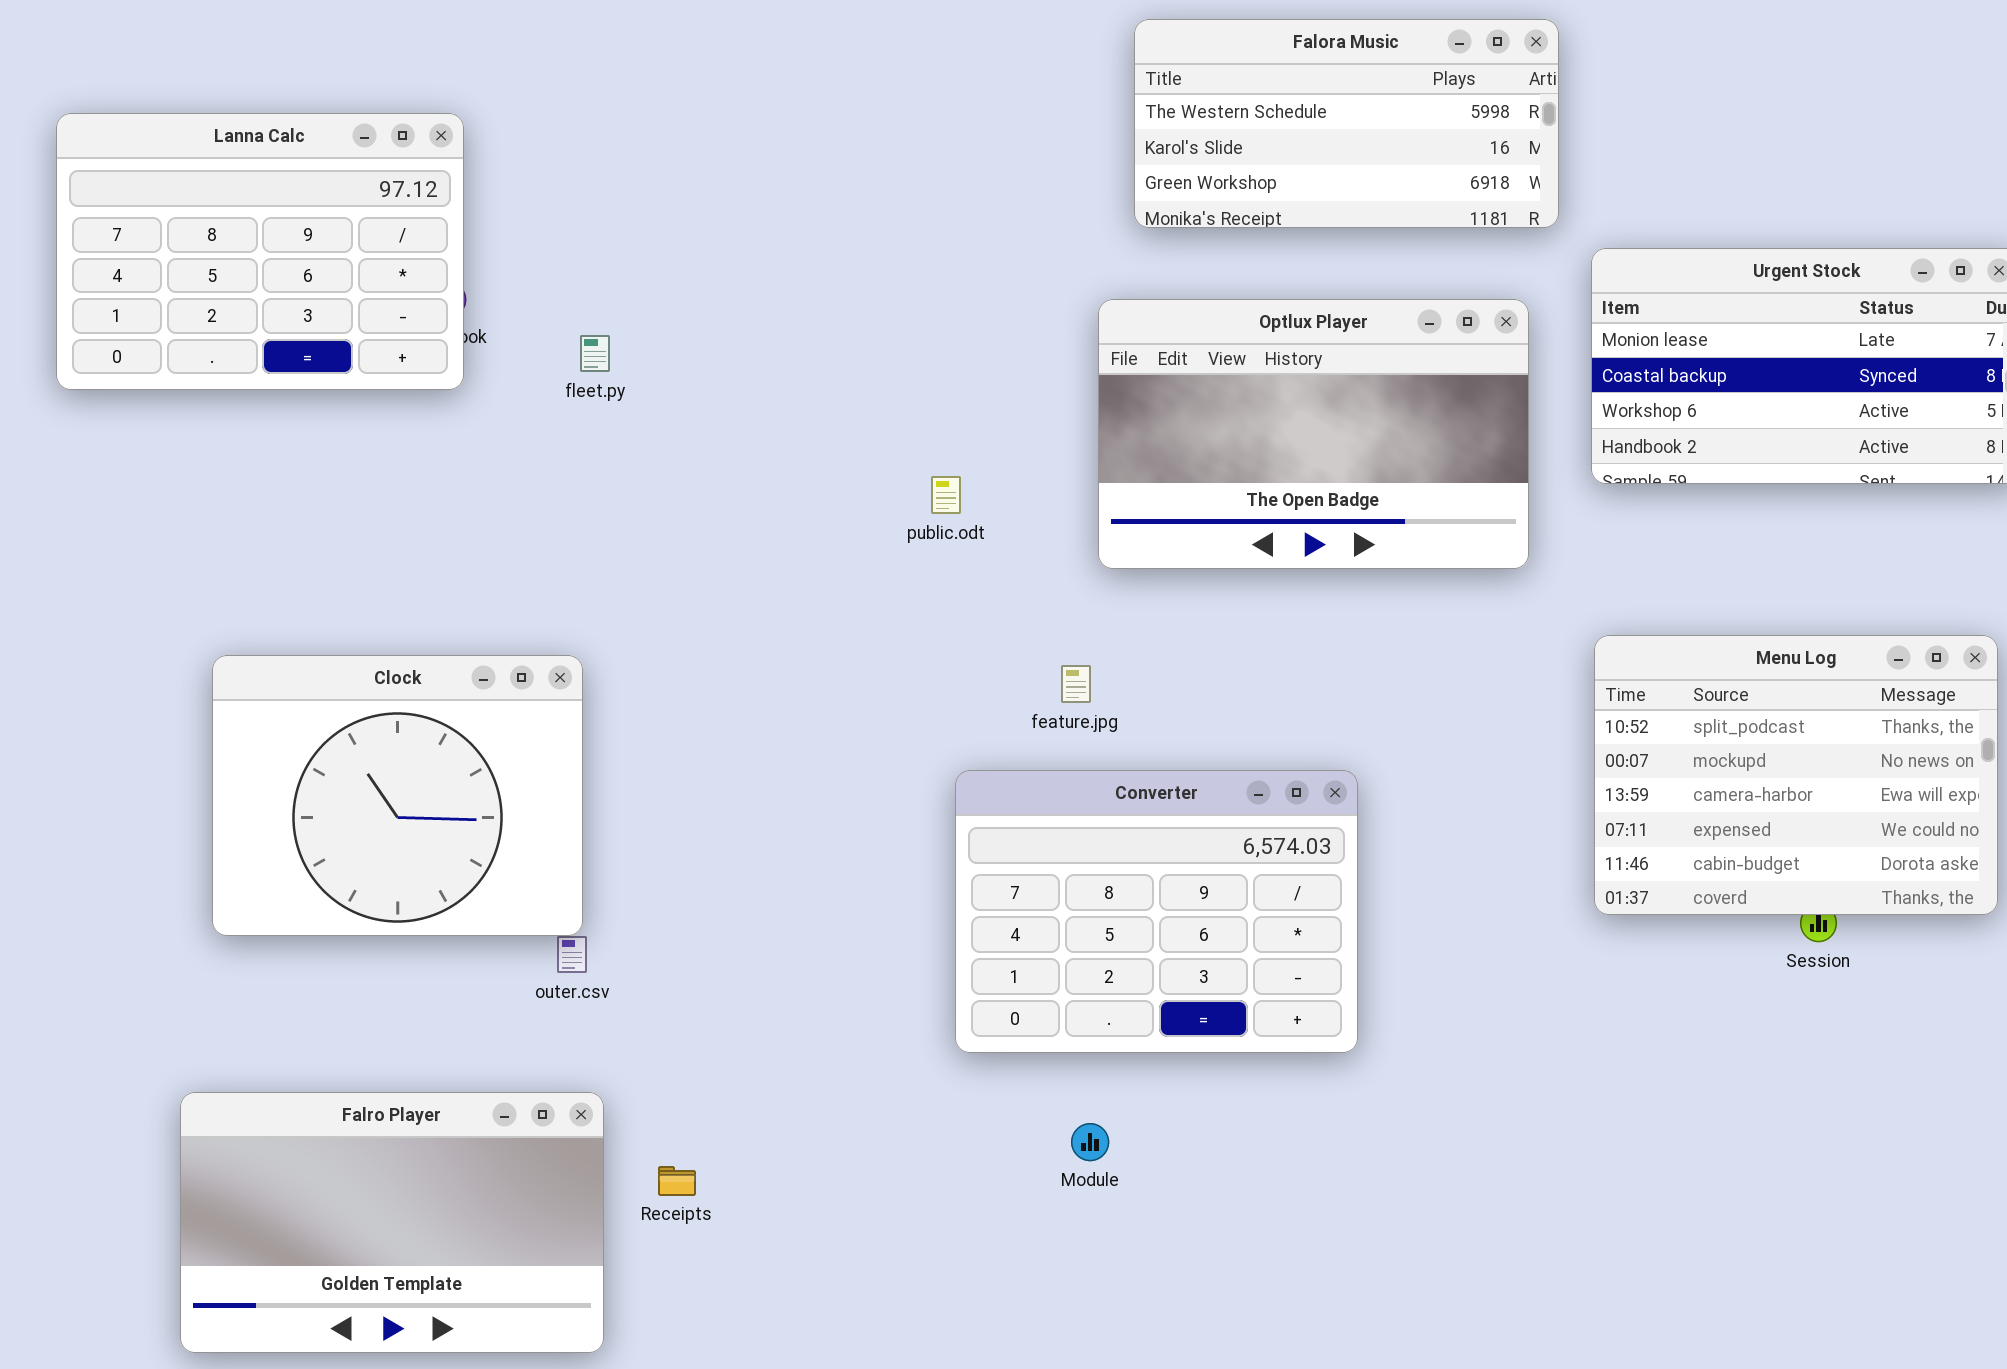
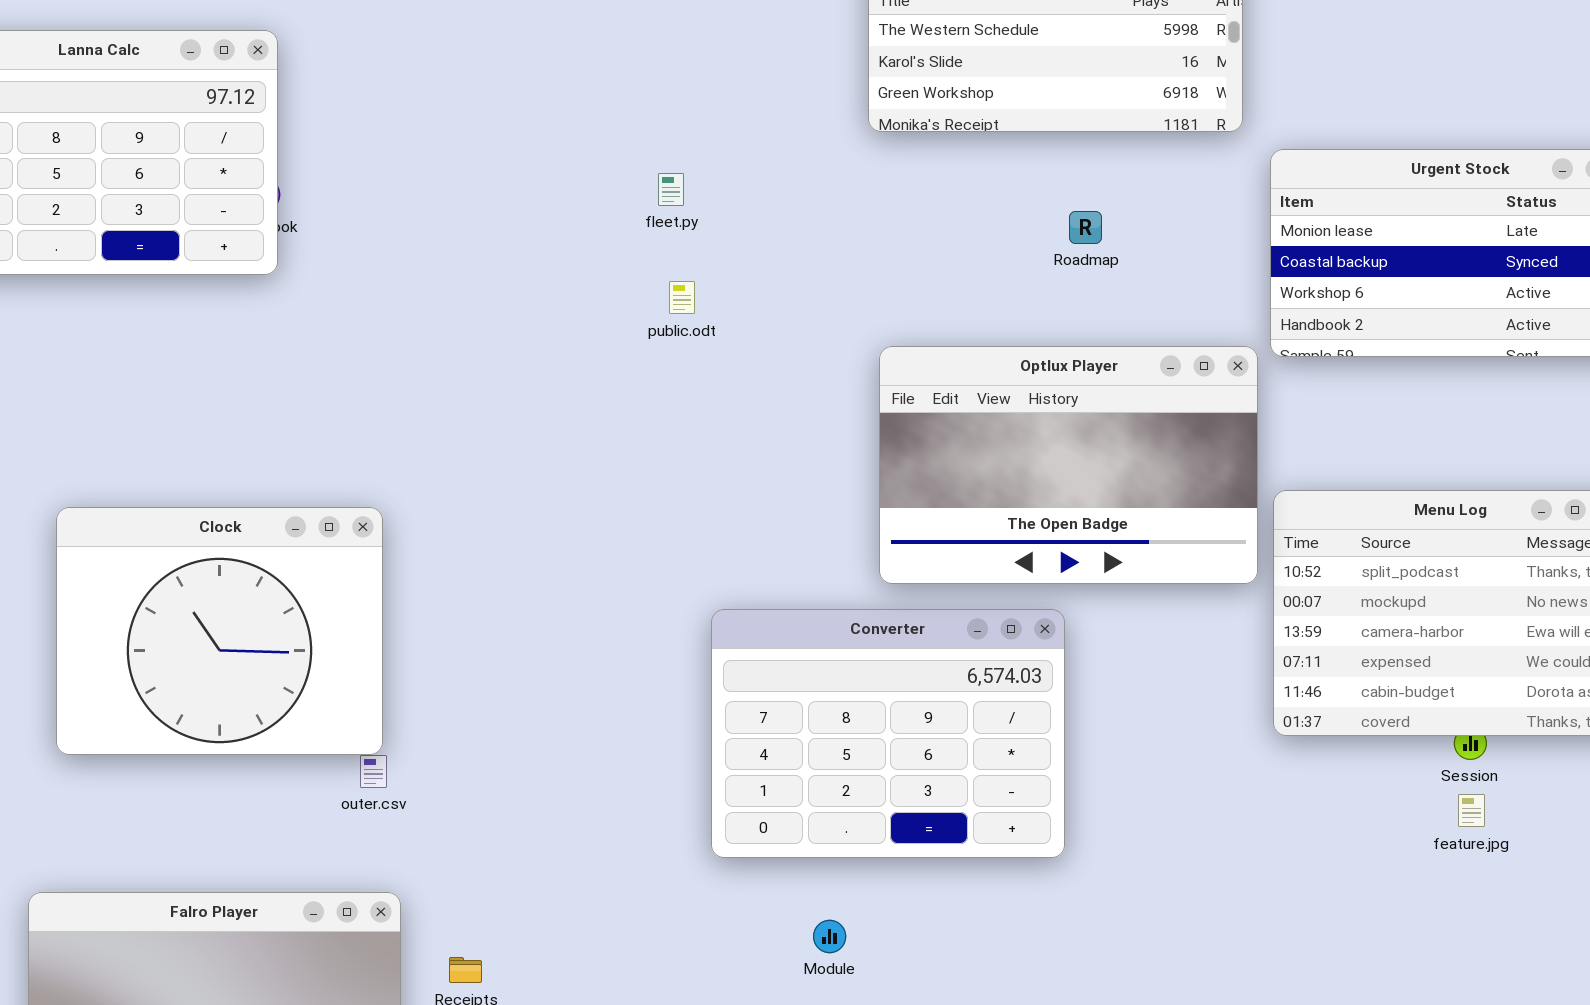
Optlux Player: [1098,299,1529,569] -> [879,346,1258,584], moved
fleet.py: [580,335,610,372] -> [658,173,684,206], moved
public.odt: [931,476,961,514] -> [669,281,695,314], moved
feature.jpg: [1061,665,1091,703] -> [1458,794,1485,827], moved

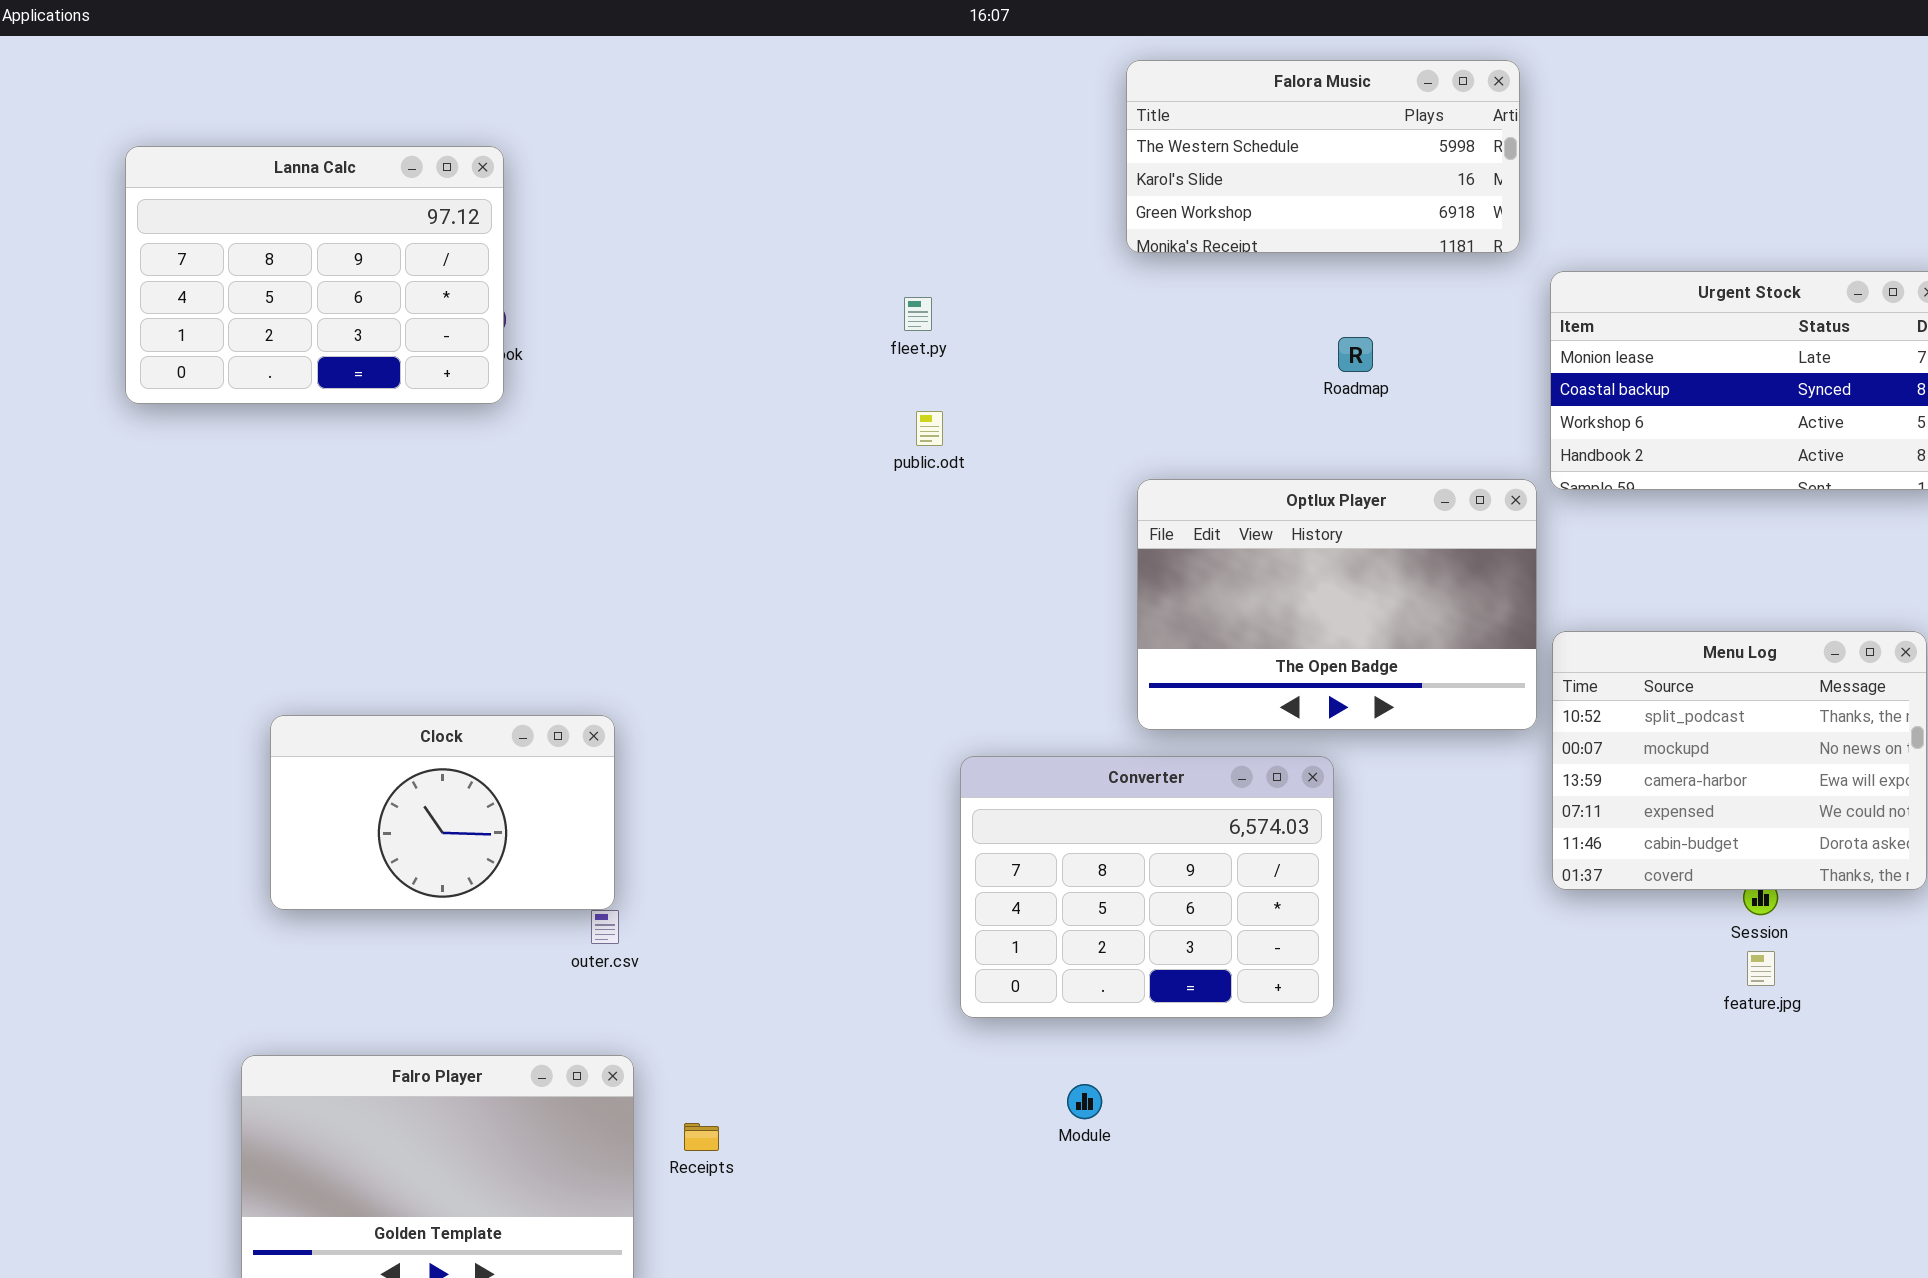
Clock: [56,507,383,755] -> [270,715,615,910], resized

